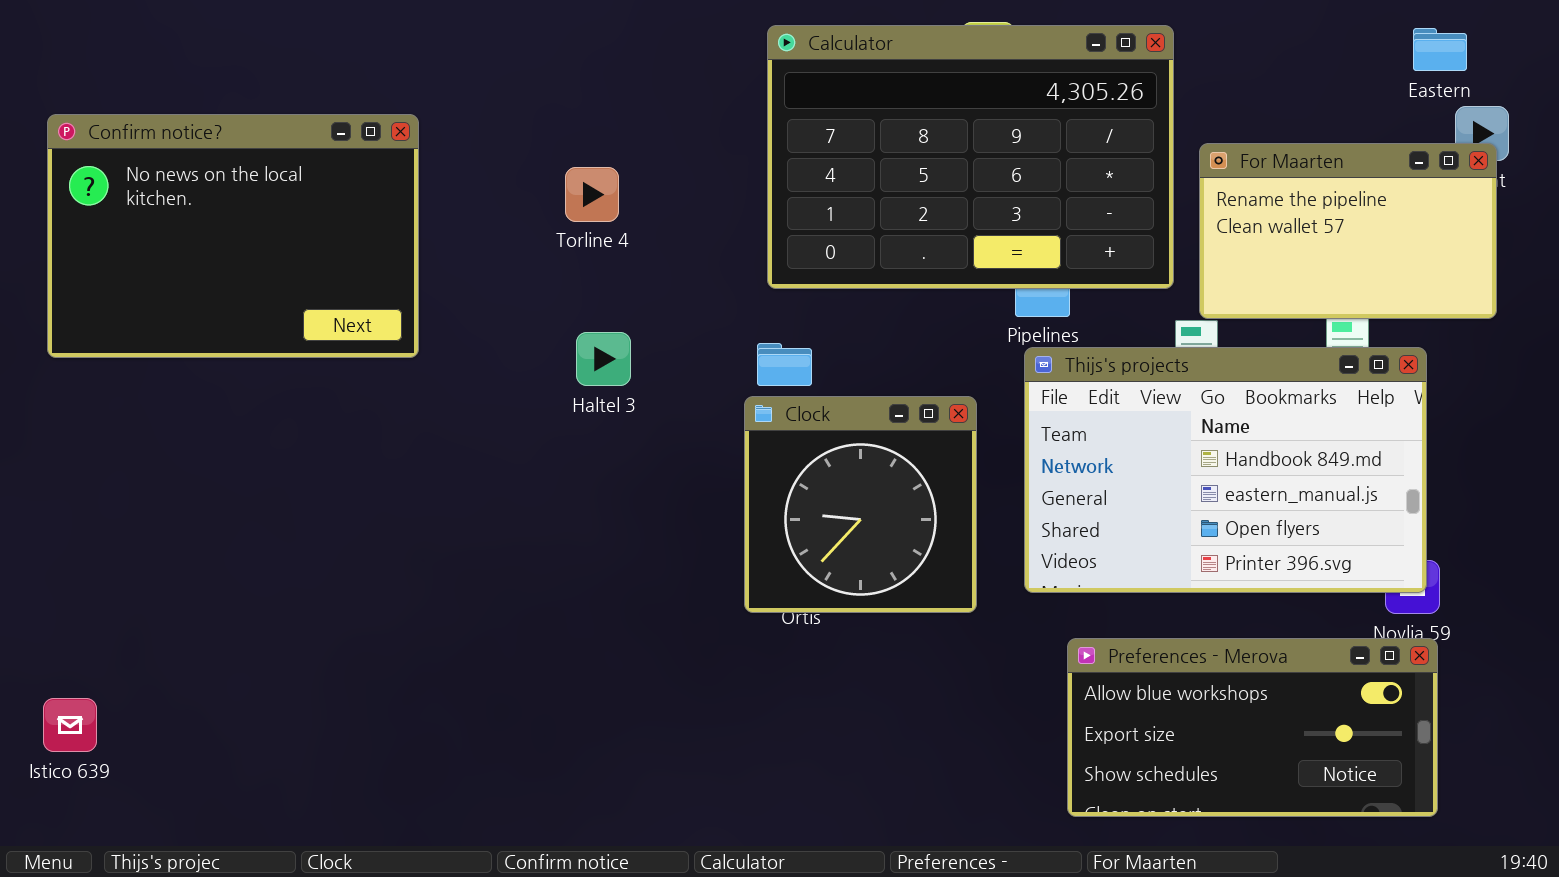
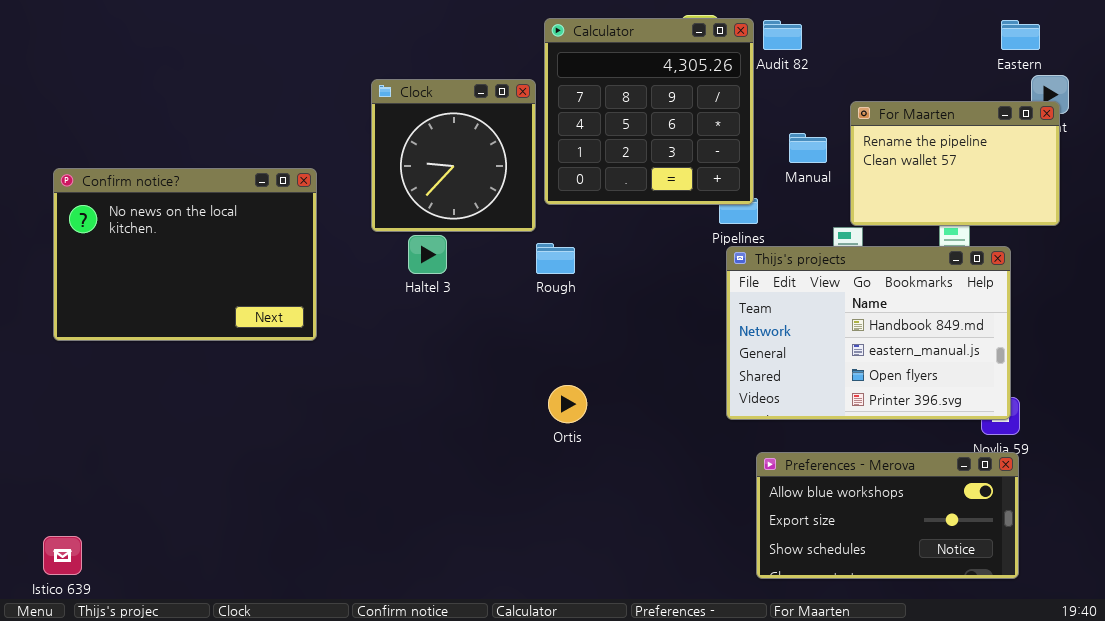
Calculator: [767,25,1174,289] -> [544,18,754,205], resized
Confirm notice?: [47,114,419,358] -> [53,168,317,341], moved
Clock: [744,396,977,613] -> [371,79,536,232], moved
Istico 639: [43,698,97,752] -> [43,536,82,575], moved

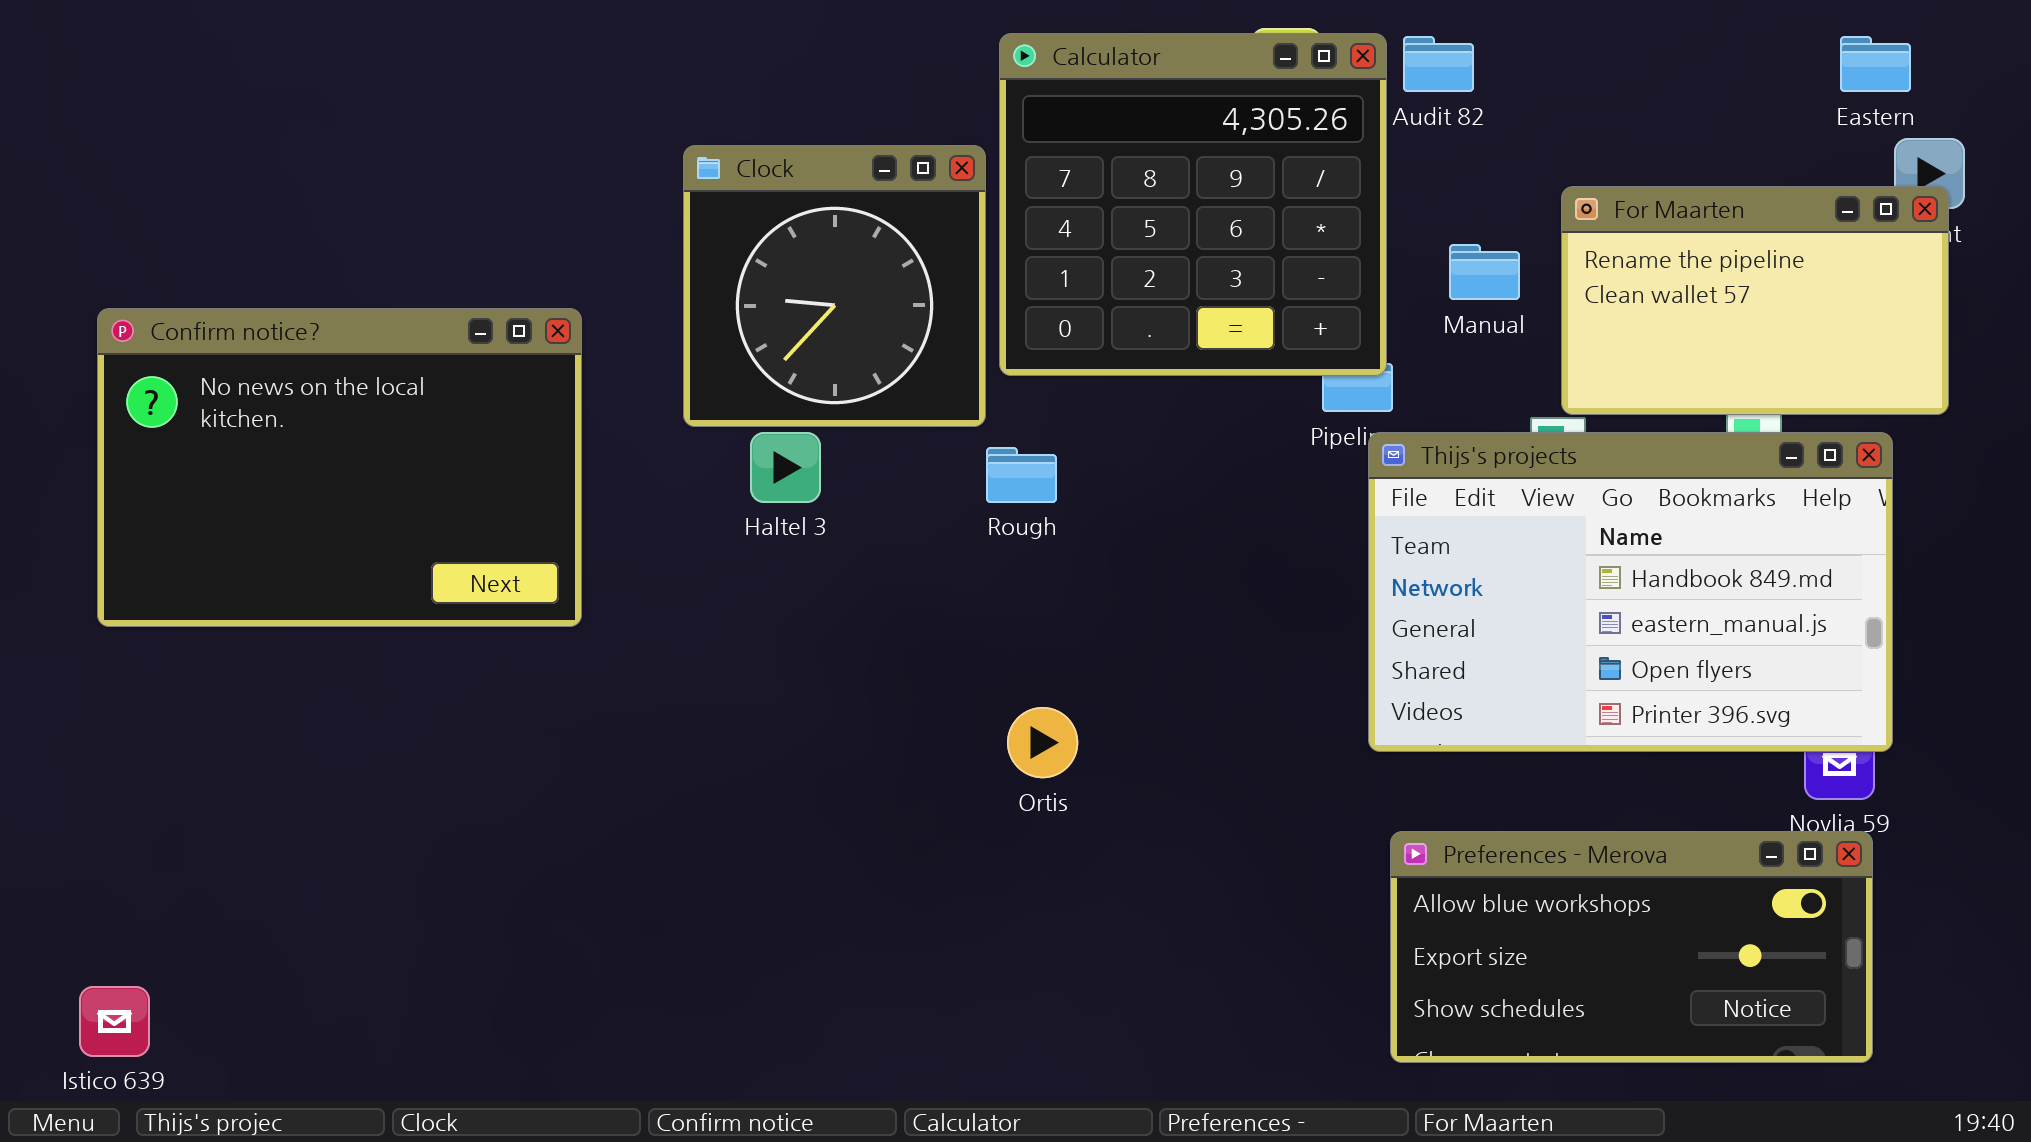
Thijs's projects: [726,246,1011,420] -> [1368,432,1893,752], moved

